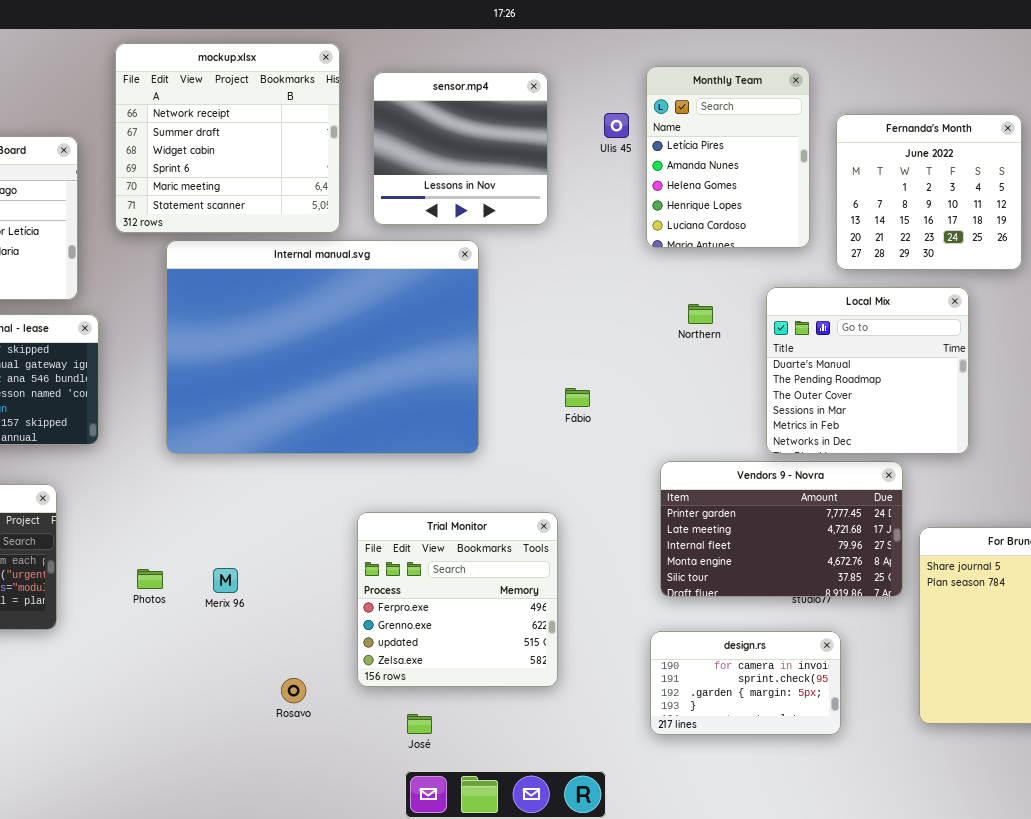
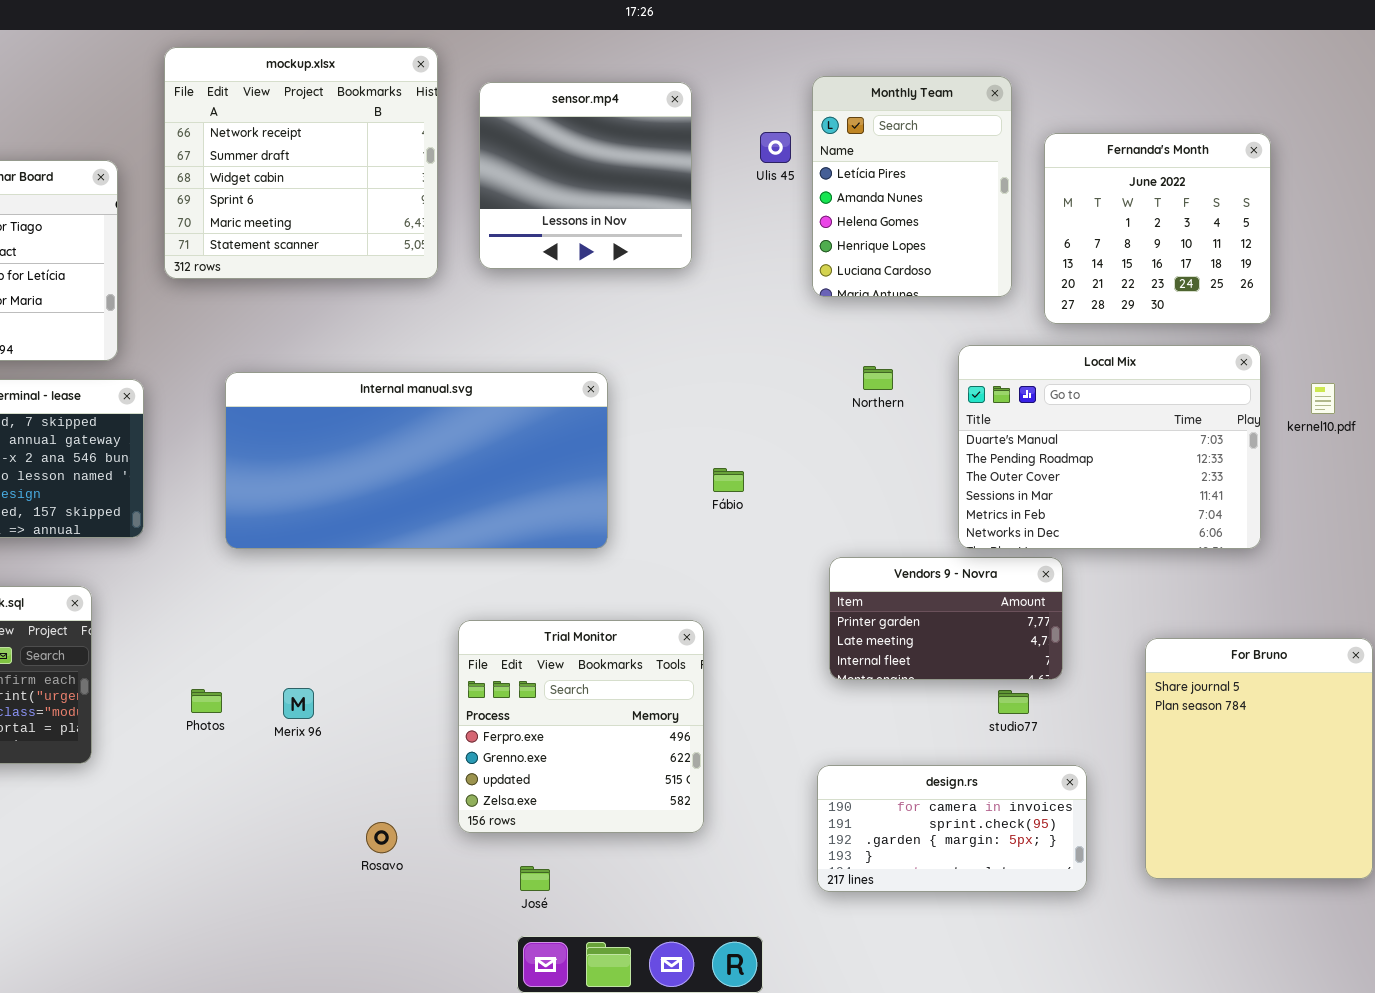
Internal manual.svg: [166,240,479,454] -> [225,372,608,549], resized
Local Mix: [766,287,969,454] -> [958,345,1261,549], resized
Vendors 9 - Novra: [660,461,903,597] -> [829,557,1063,680], resized
design.rs: [650,631,841,735] -> [817,765,1087,892], resized

